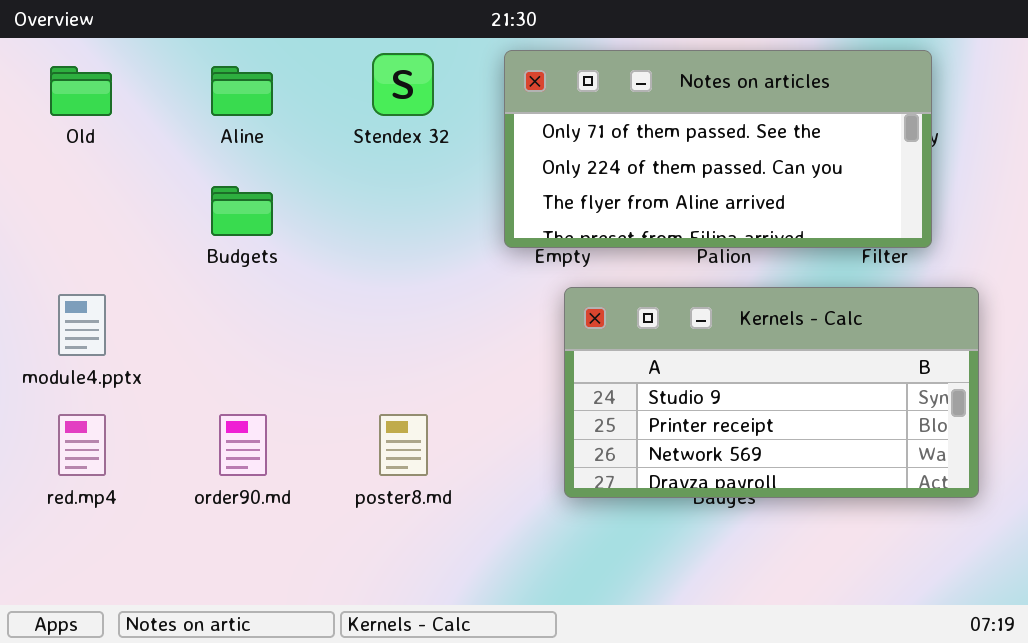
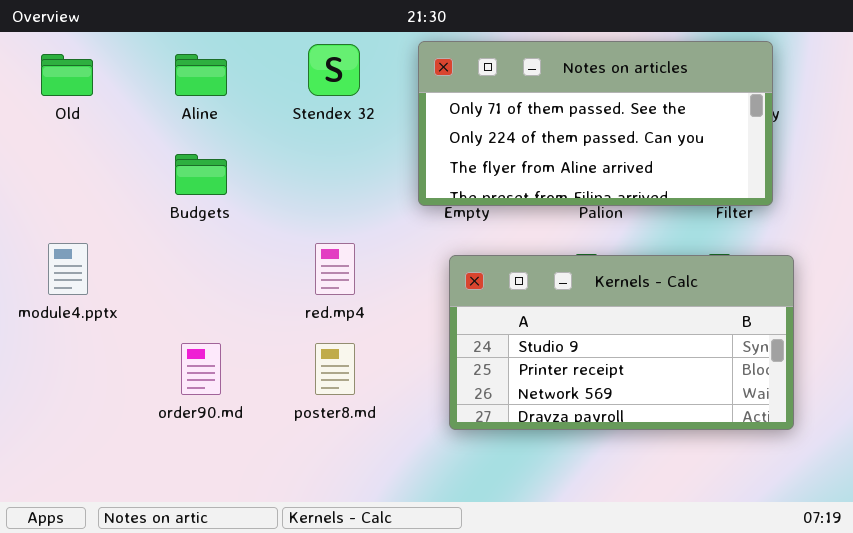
Kernels - Calc: [564,287,979,498] -> [449,255,794,430], moved
red.mp4: [58,414,106,476] -> [315,243,355,295], moved

